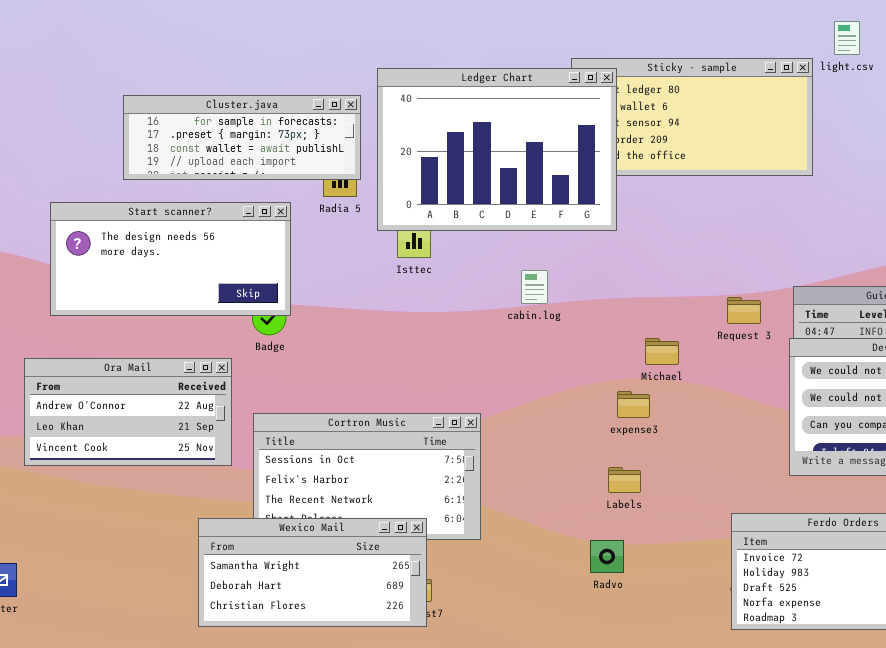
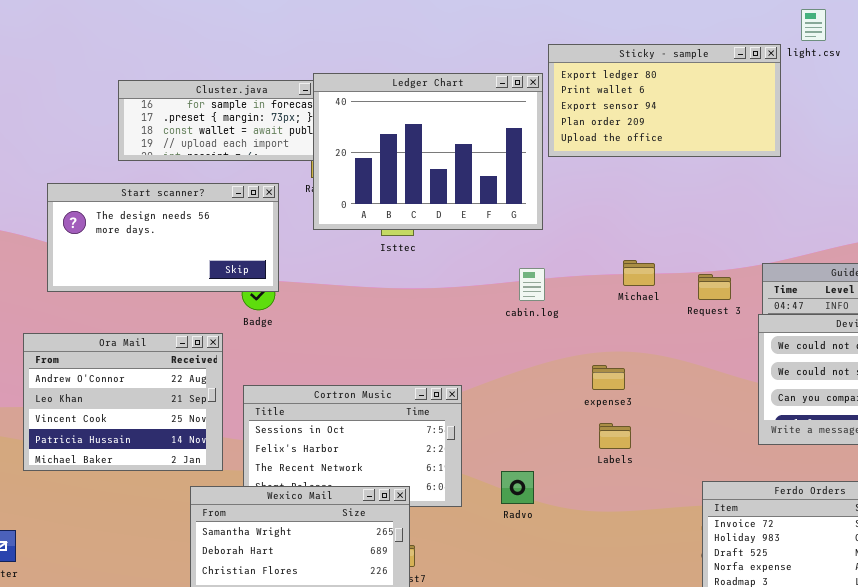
Ledger Chart: [377,68,617,231] -> [313,73,543,230], moved
cabin.log: [521,270,548,304] -> [519,268,545,301], moved
Michael: [645,338,679,365] -> [623,260,655,286], moved
Ora Mail: [24,358,232,466] -> [23,333,223,471], resized
Labels: [608,467,641,493] -> [599,423,631,449], moved
Radvo: [590,540,624,573] -> [501,471,534,504], moved

